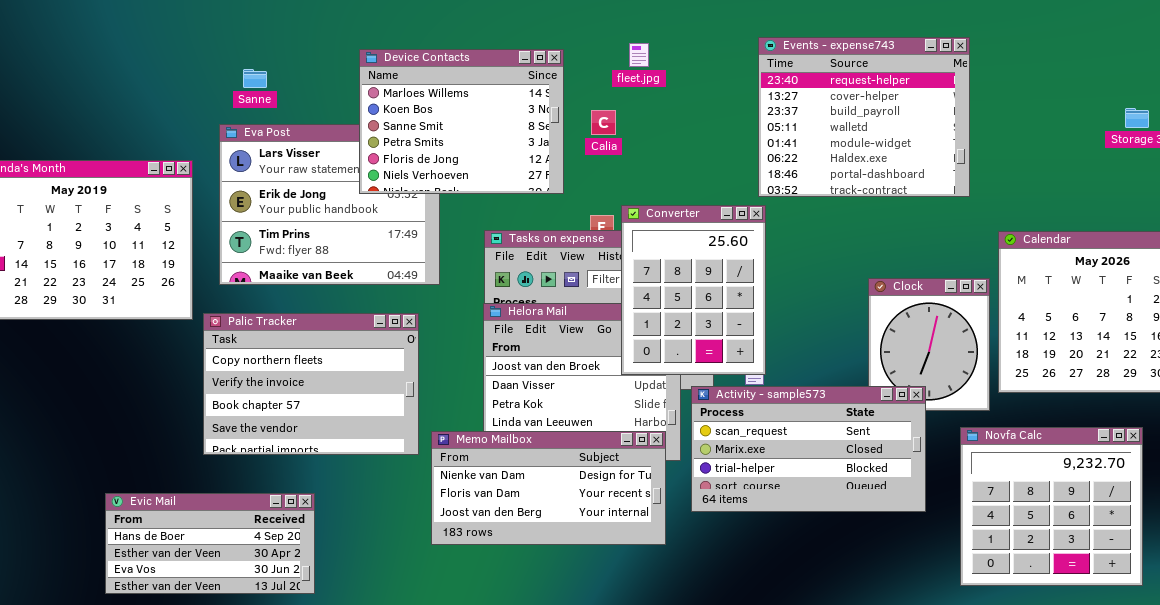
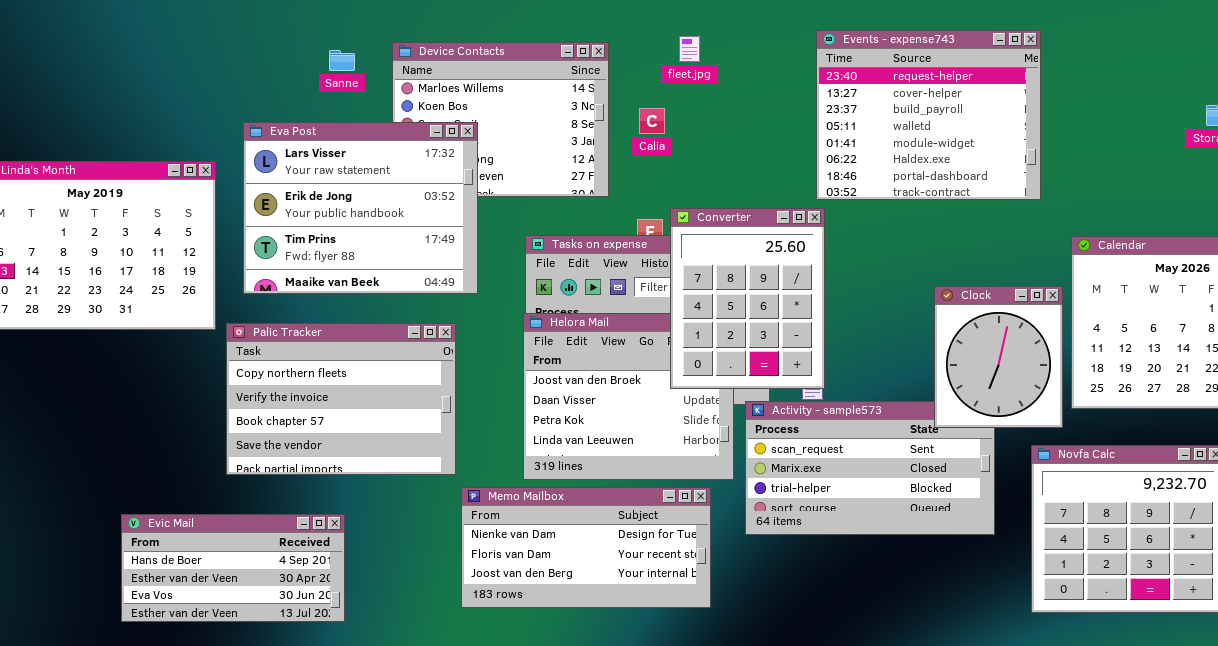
Sanne: [243,69,267,88] -> [329,50,355,71], moved
Eva Post: [219,124,440,285] -> [243,122,478,294], raised
Clock: [868,278,990,411] -> [934,286,1063,428], raised
Memo Mailbox: [431,431,666,545] -> [461,487,711,608], moved

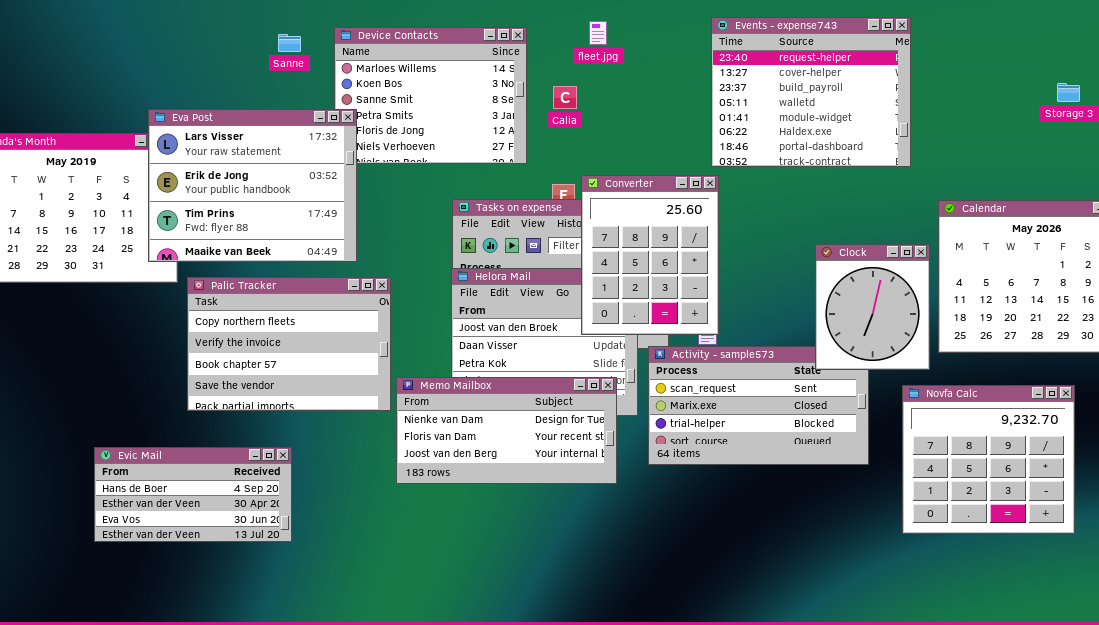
Eva Post: [243,122,478,294] -> [148,109,357,262], moved
Memo Mailbox: [461,487,711,608] -> [396,377,617,484], moved

